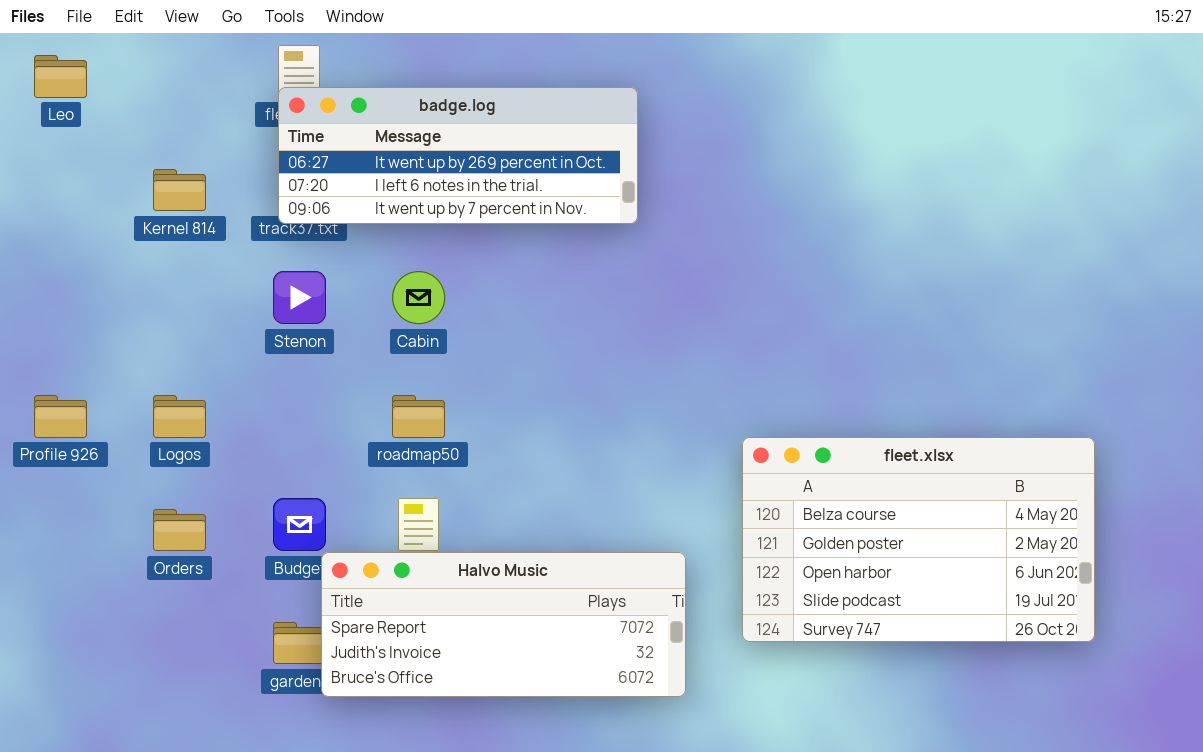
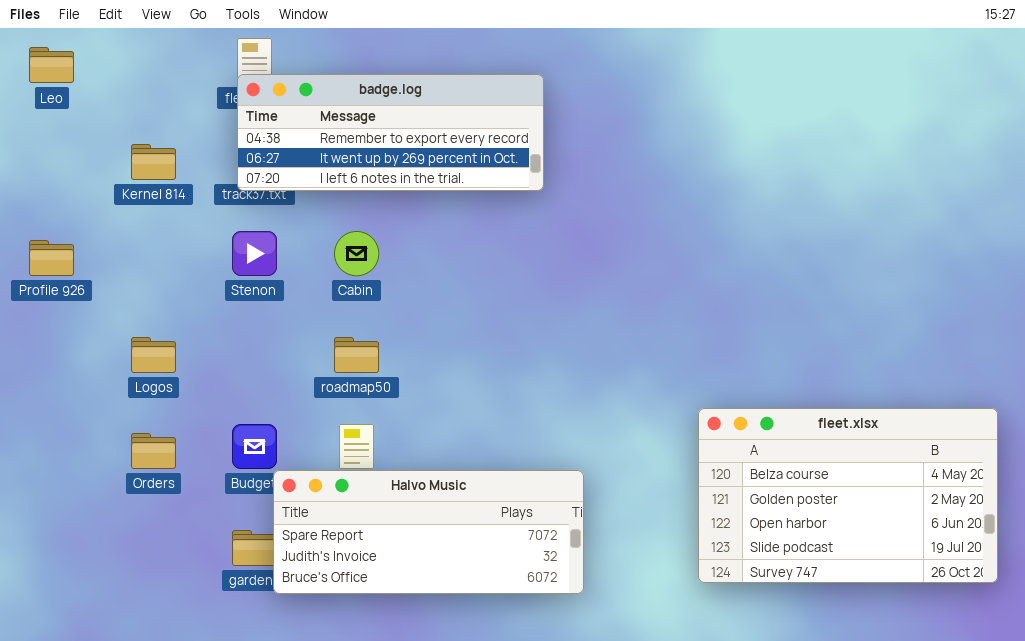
badge.log: [278,87,638,224] -> [237,74,544,191], scrolled up 1 row
Profile 926: [34,395,87,438] -> [29,240,74,276], moved
fleet.xlsx: [742,437,1095,642] -> [698,408,998,583], moved

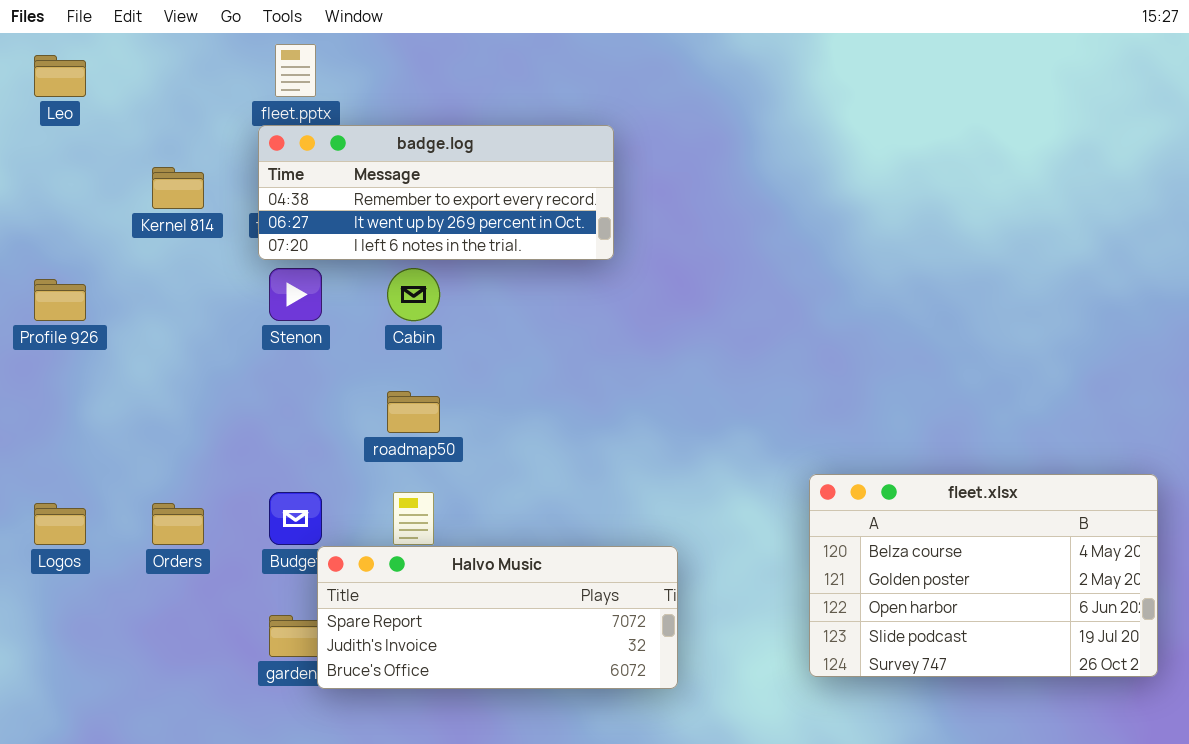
badge.log: [237,74,544,191] -> [258,125,614,260], moved
Logos: [131,337,176,373] -> [34,503,86,545], moved

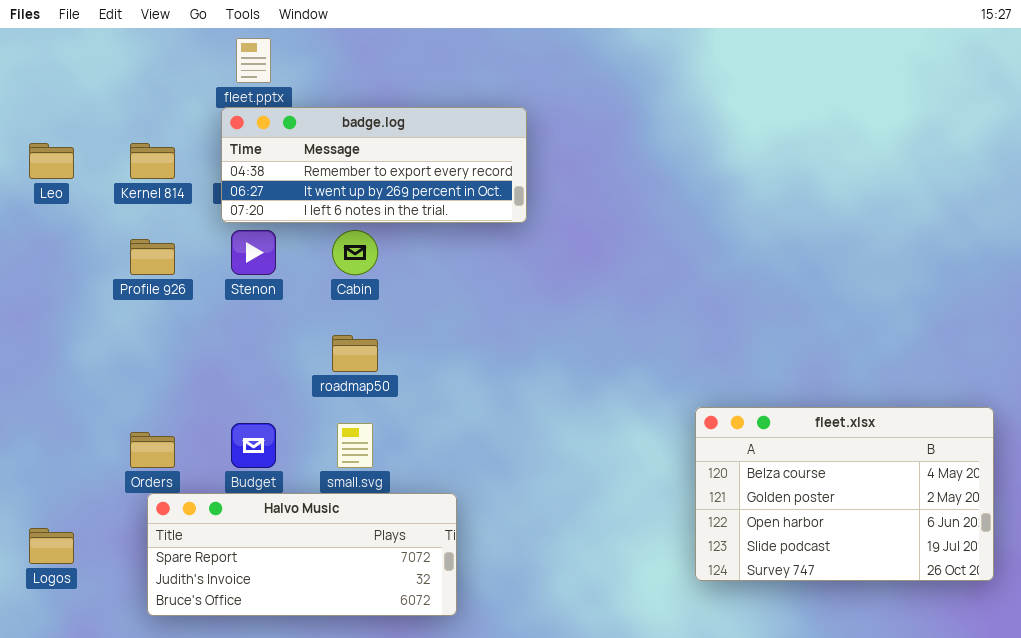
Leo: [34,55,86,97] -> [29,143,74,179], moved
Profile 926: [34,279,86,321] -> [130,239,175,275], moved
Logos: [34,503,86,545] -> [29,528,74,564], moved
Halvo Music: [317,546,678,689] -> [147,493,457,616], moved

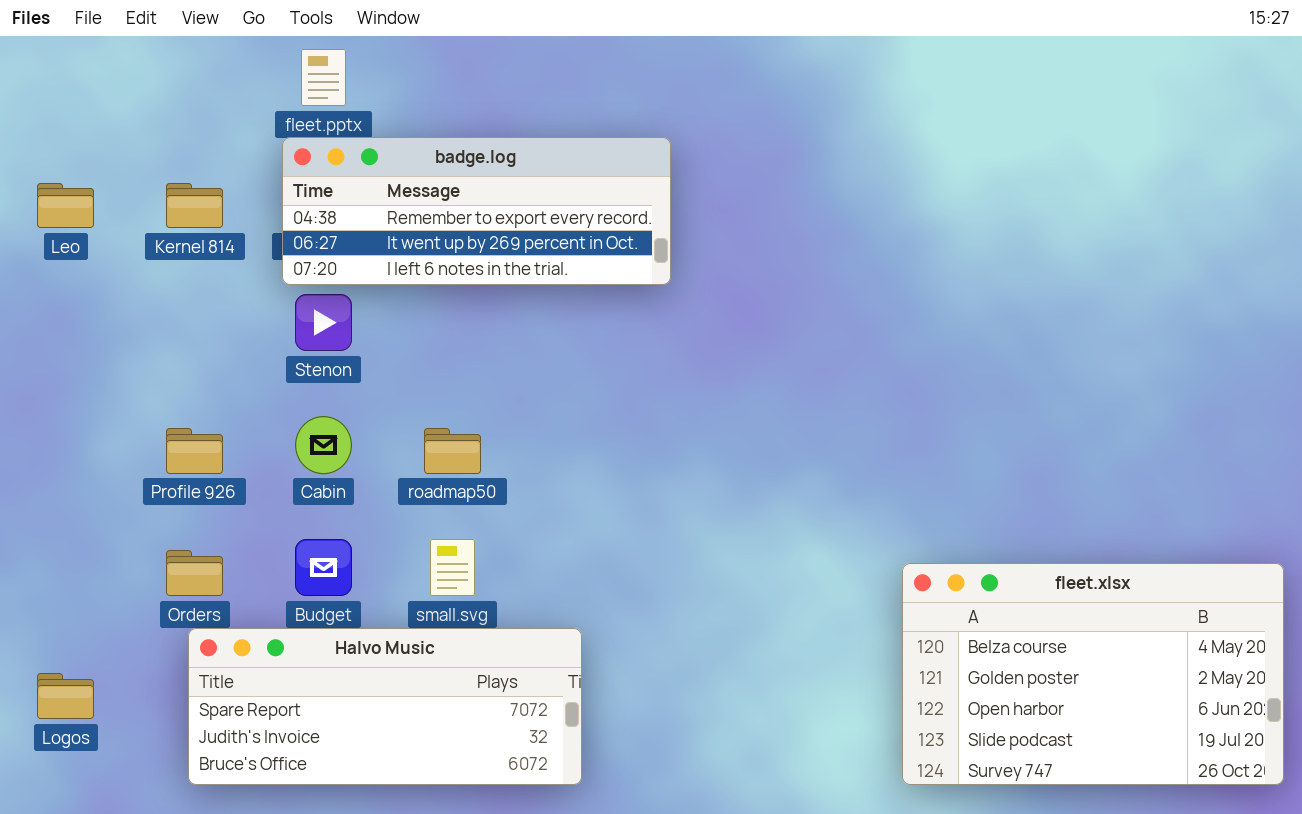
Cabin: [332,230,378,275] -> [295,416,352,474], moved
Profile 926: [130,239,175,275] -> [166,428,223,474], moved
fleet.xlsx: [695,407,994,581] -> [902,563,1284,785], moved

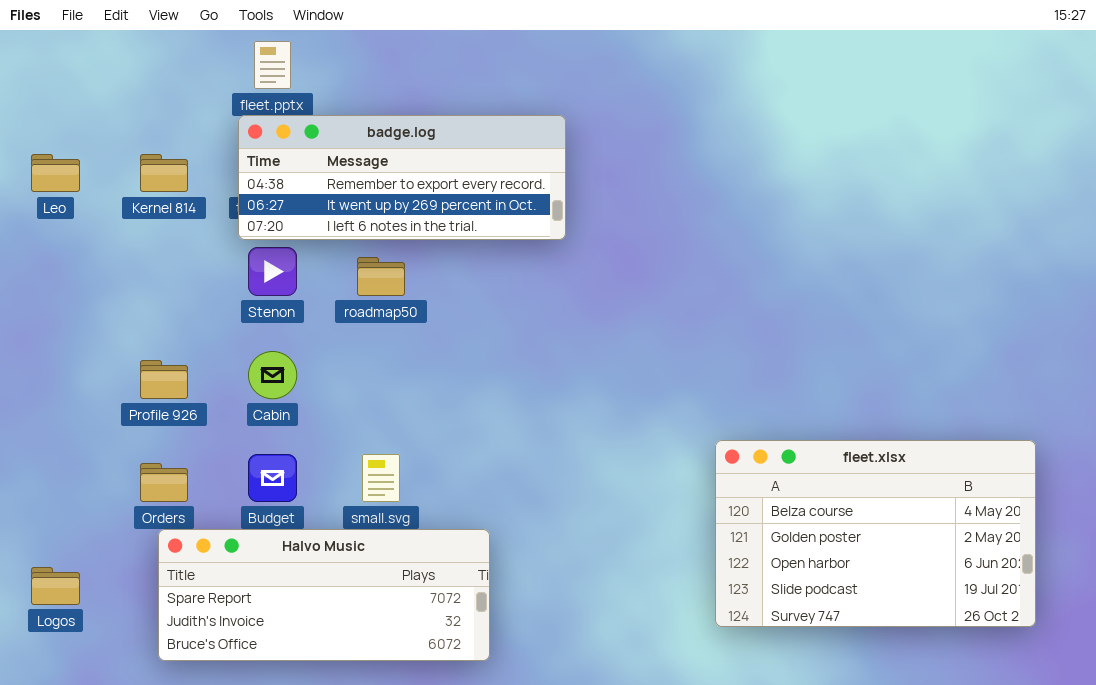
roadmap50: [424,428,481,474] -> [357,257,405,296], moved
fleet.xlsx: [902,563,1284,785] -> [715,440,1036,627], moved

